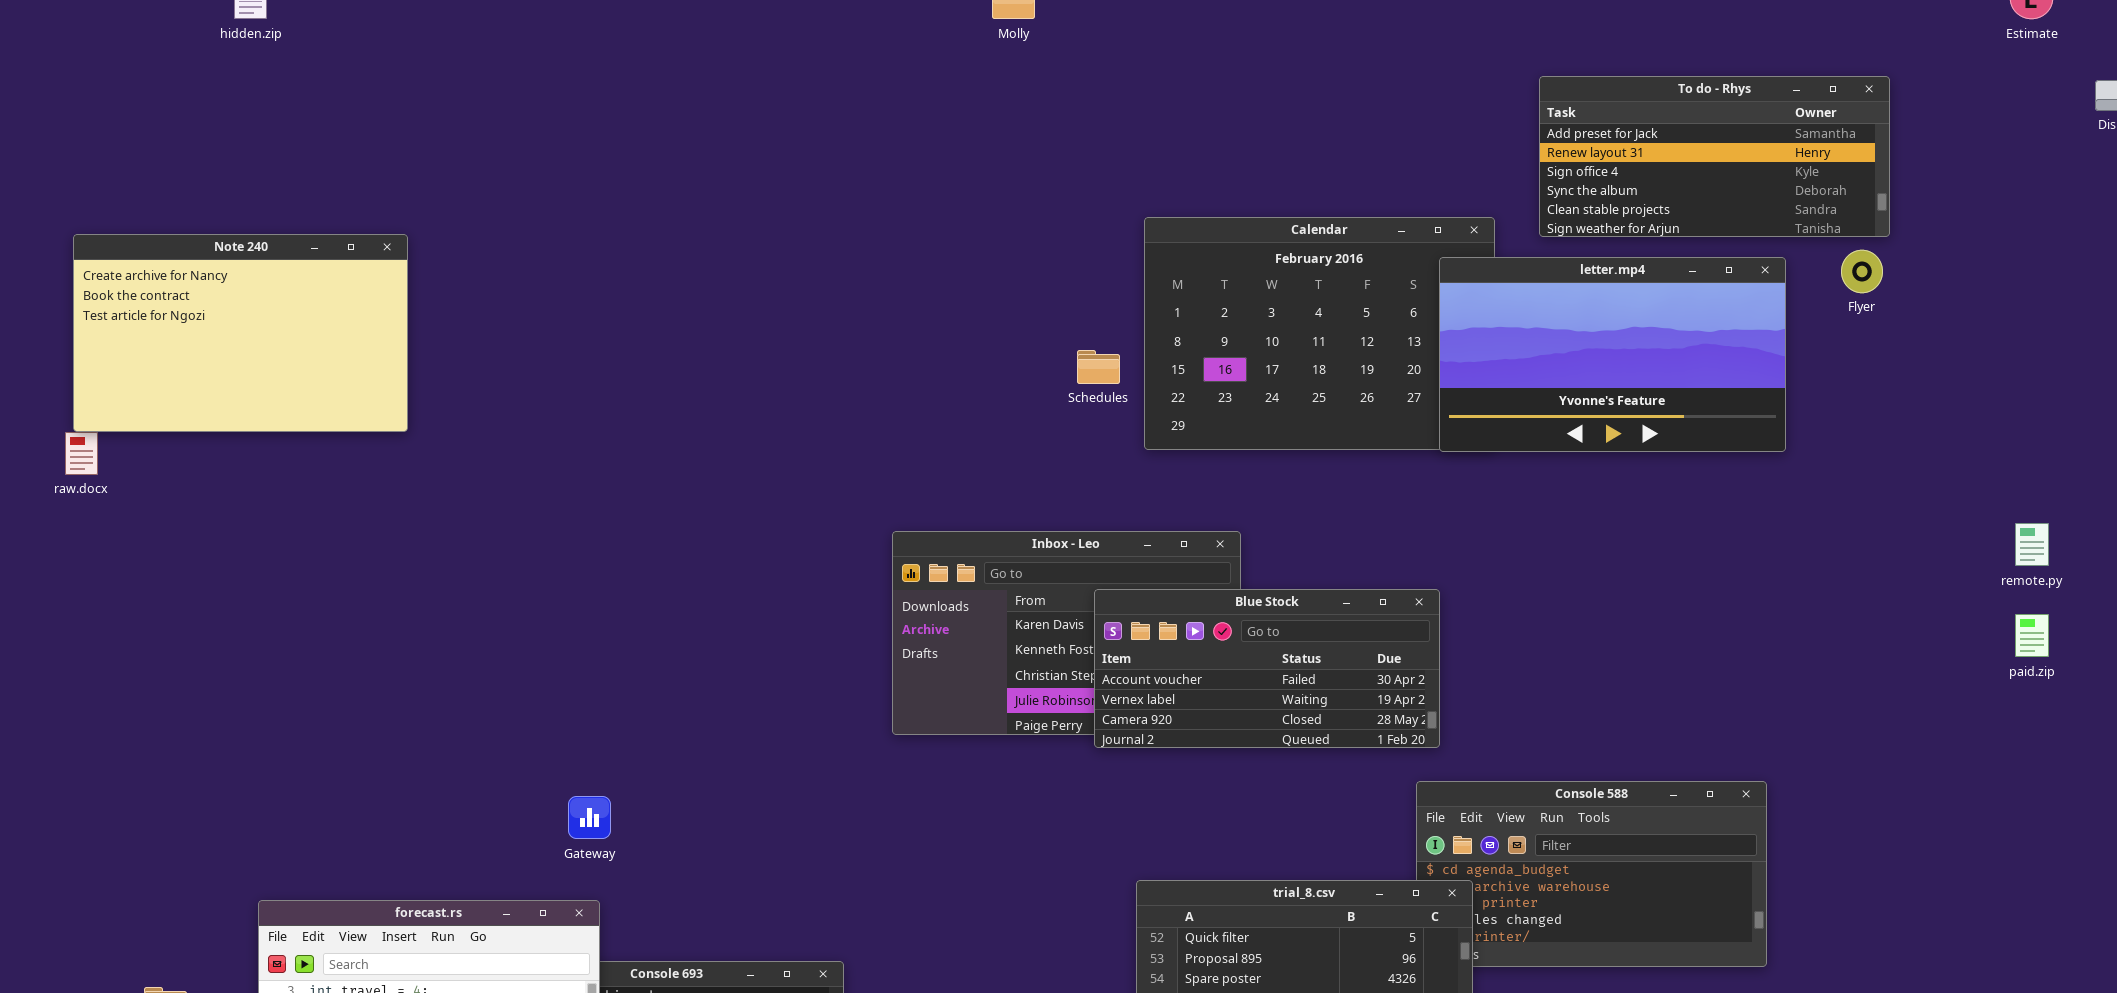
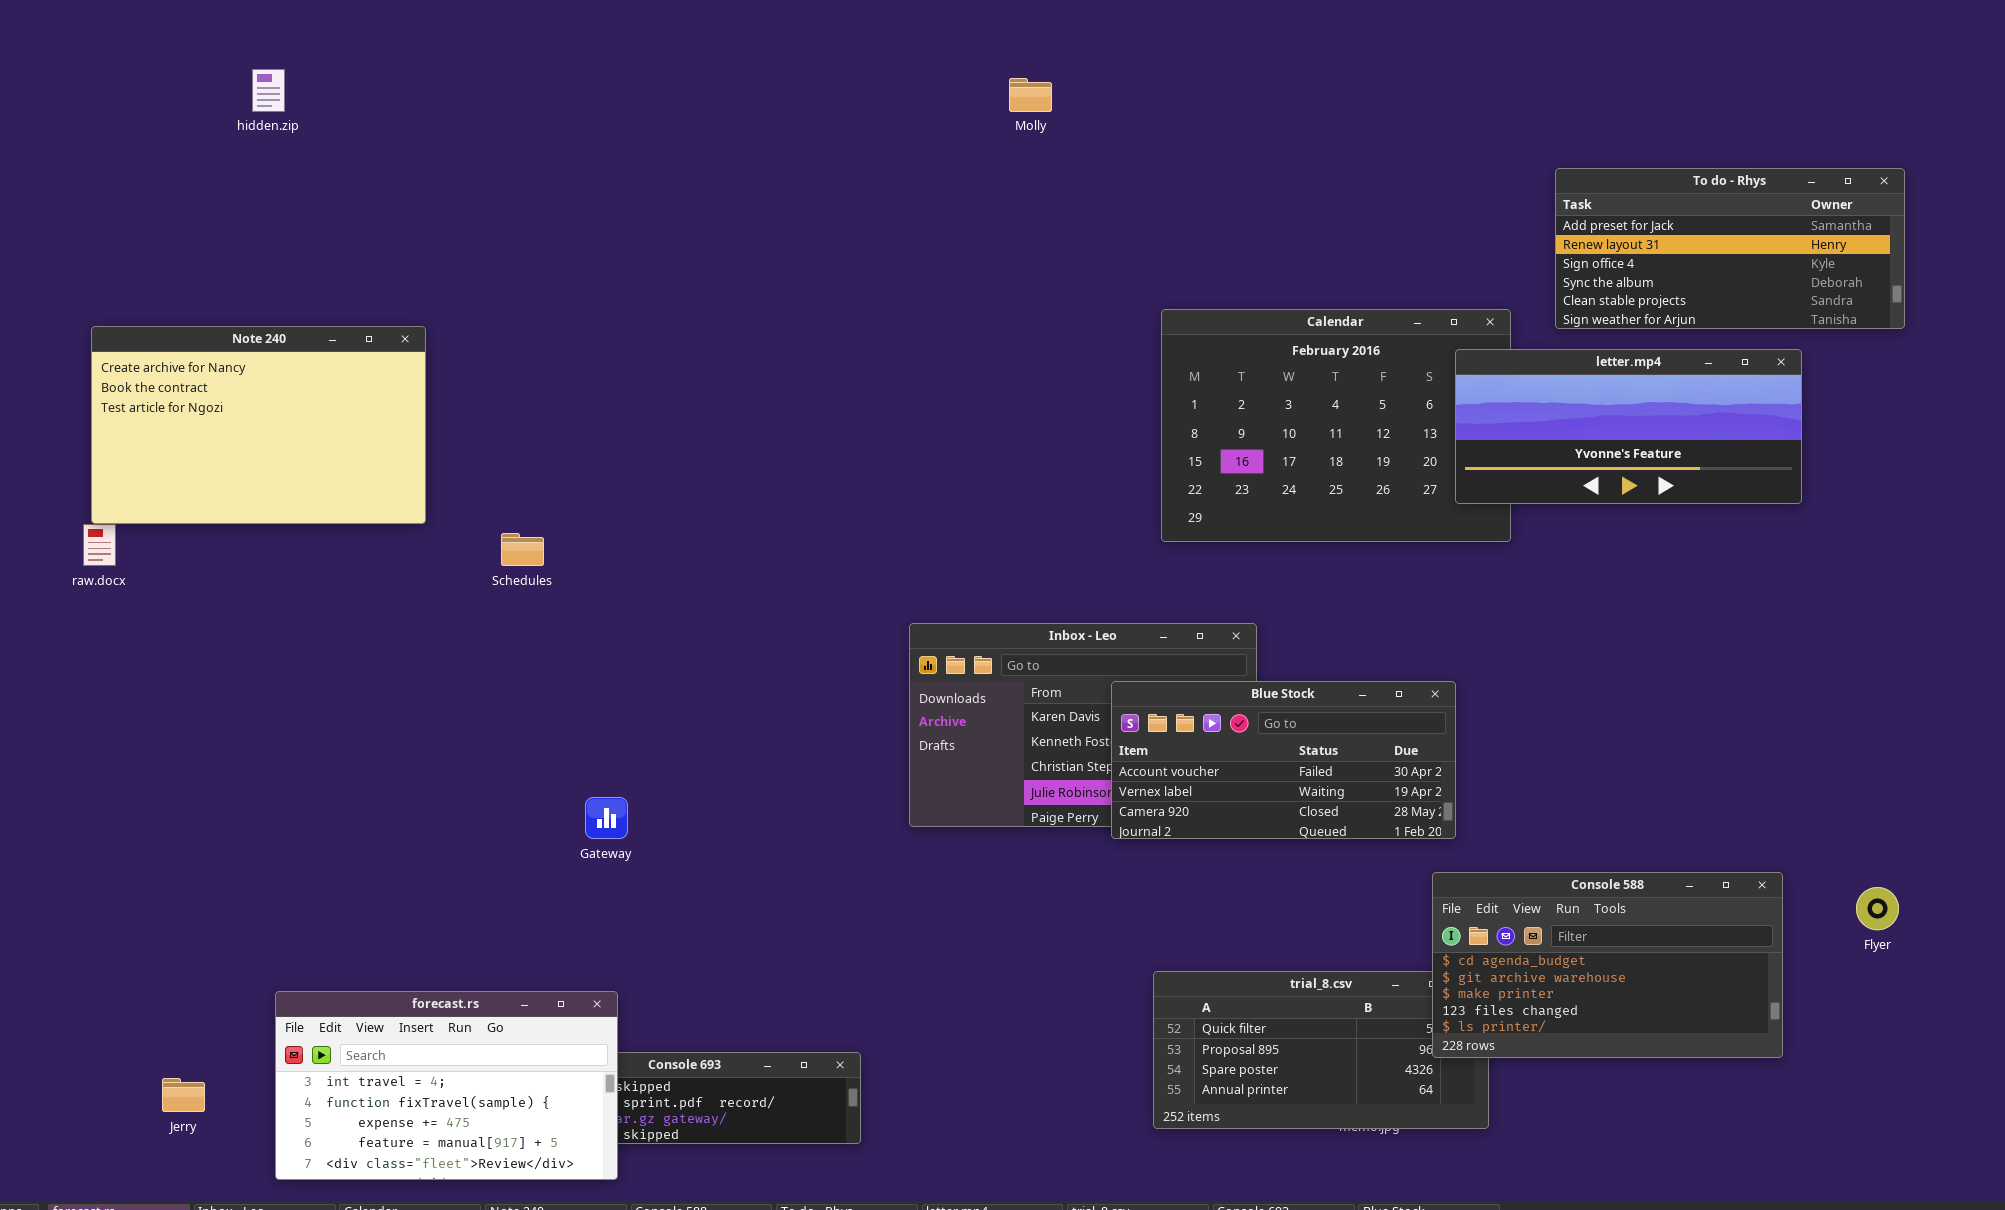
Flyer: [1841,250,1883,293] -> [1856,887,1899,930], moved
letter.mp4: [1439,257,1786,452] -> [1455,349,1802,504], resized
Schedules: [1077,350,1120,384] -> [501,533,544,566], moved
Console 588: [1416,781,1767,967] -> [1432,872,1783,1058], raised
Gateway: [568,796,611,839] -> [585,797,628,839], moved

